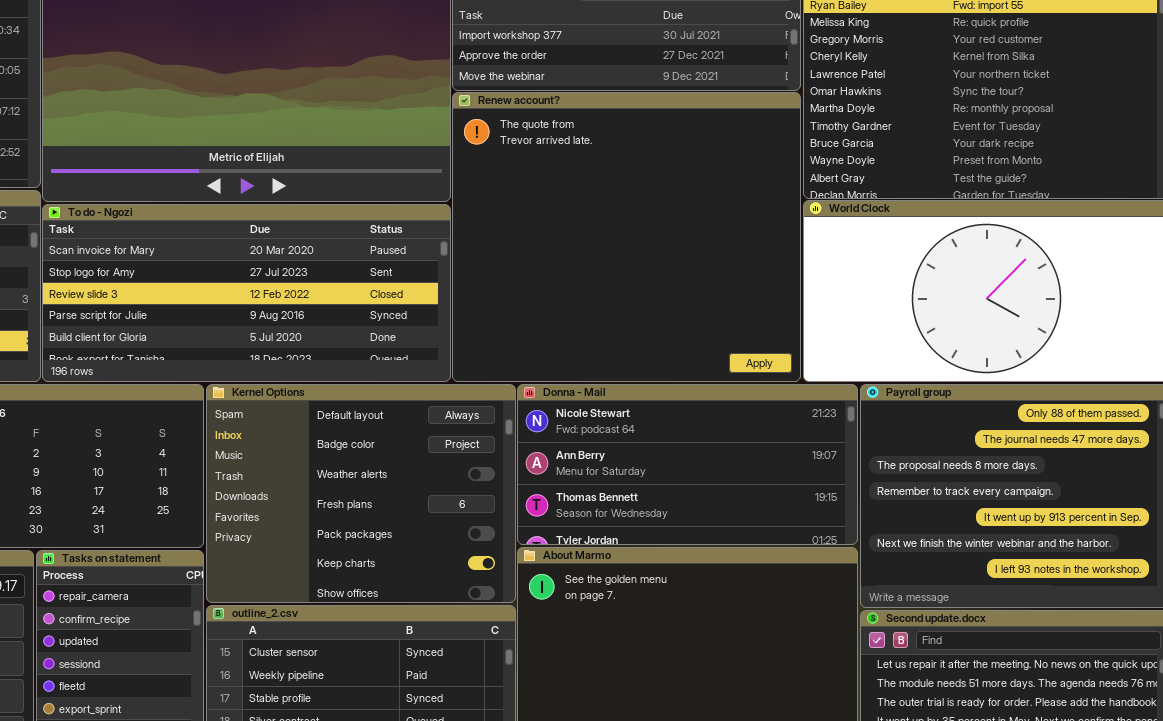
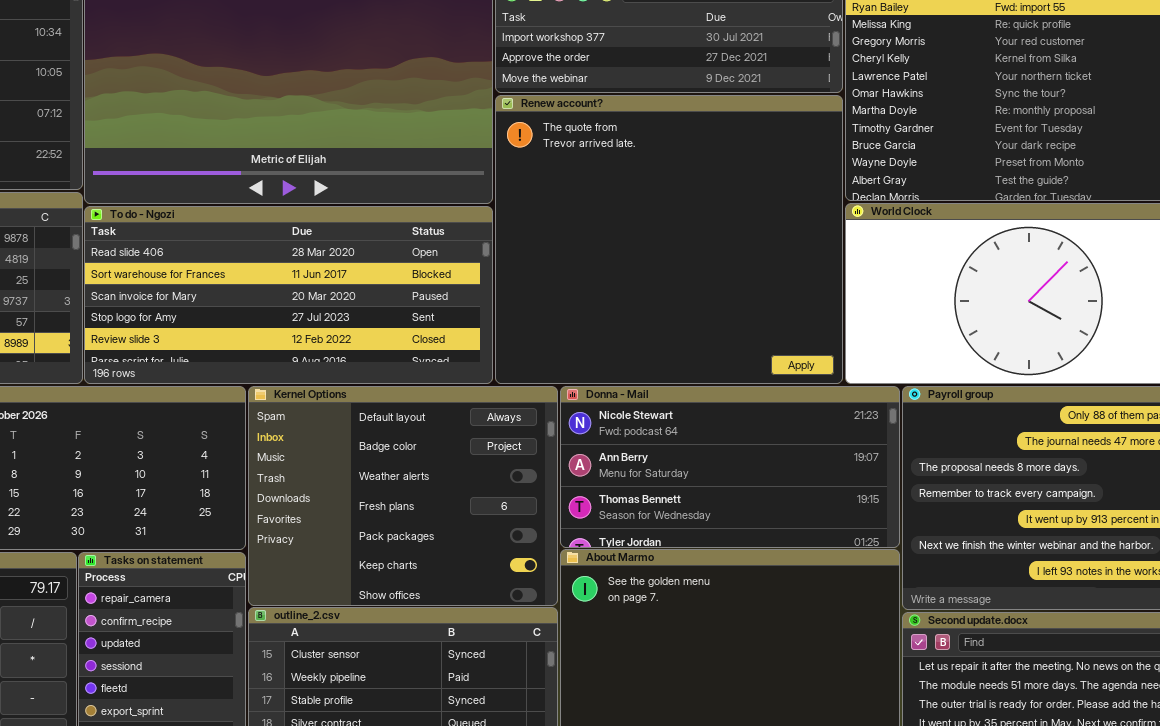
To do - Ngozi: [42,204,451,382] -> [84,206,493,384], scrolled up 2 rows

